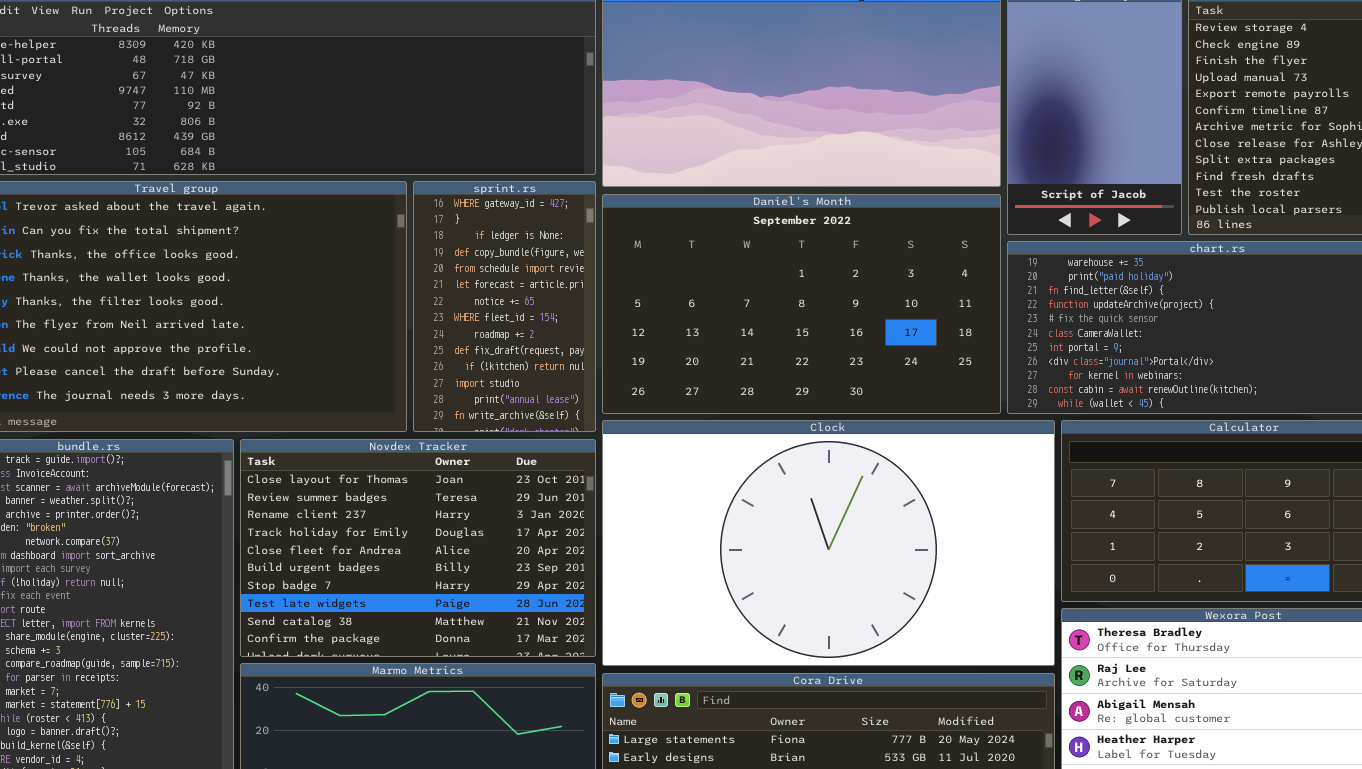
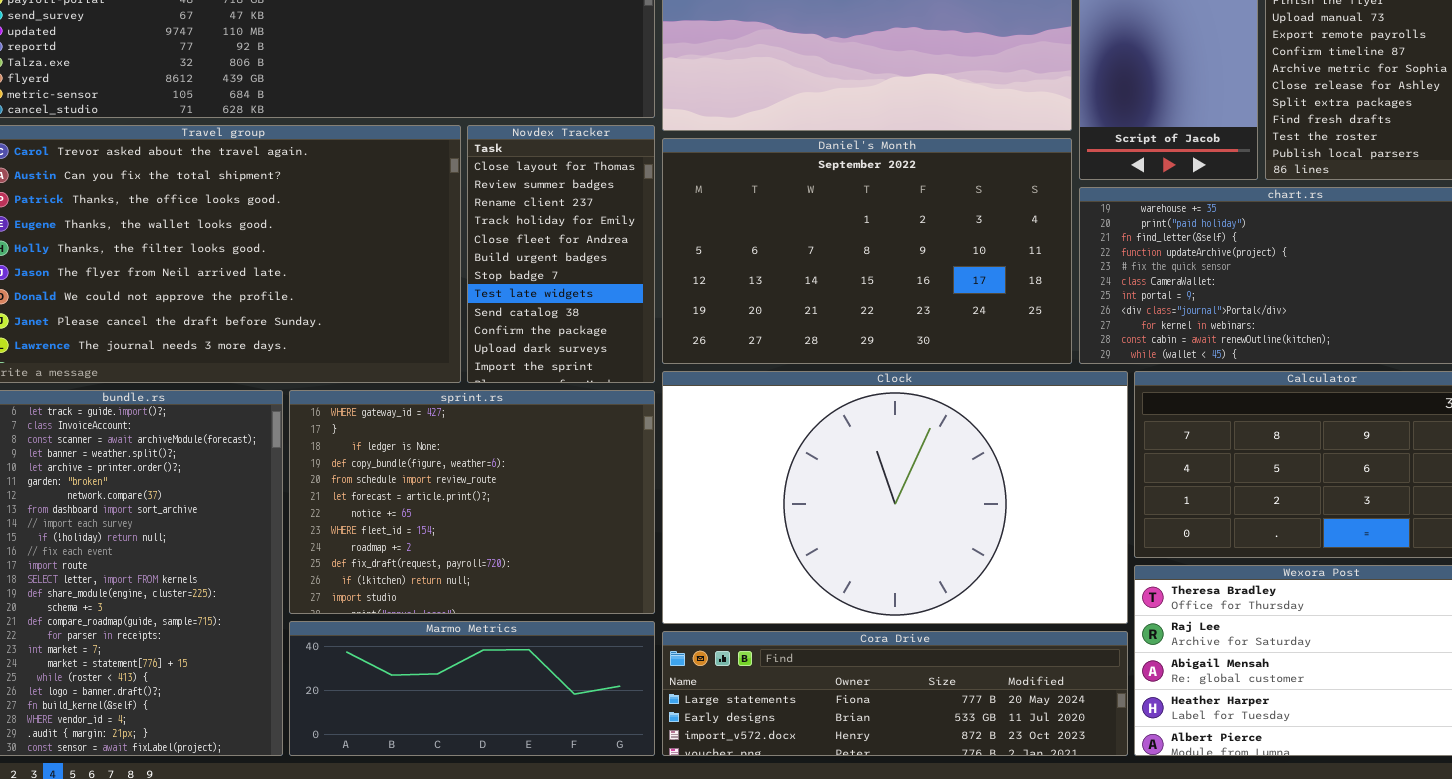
sprint.rs: [413,181,596,432] -> [289,390,655,614], moved, resized
Novdex Tracker: [240,439,596,657] -> [467,125,655,383], moved, resized

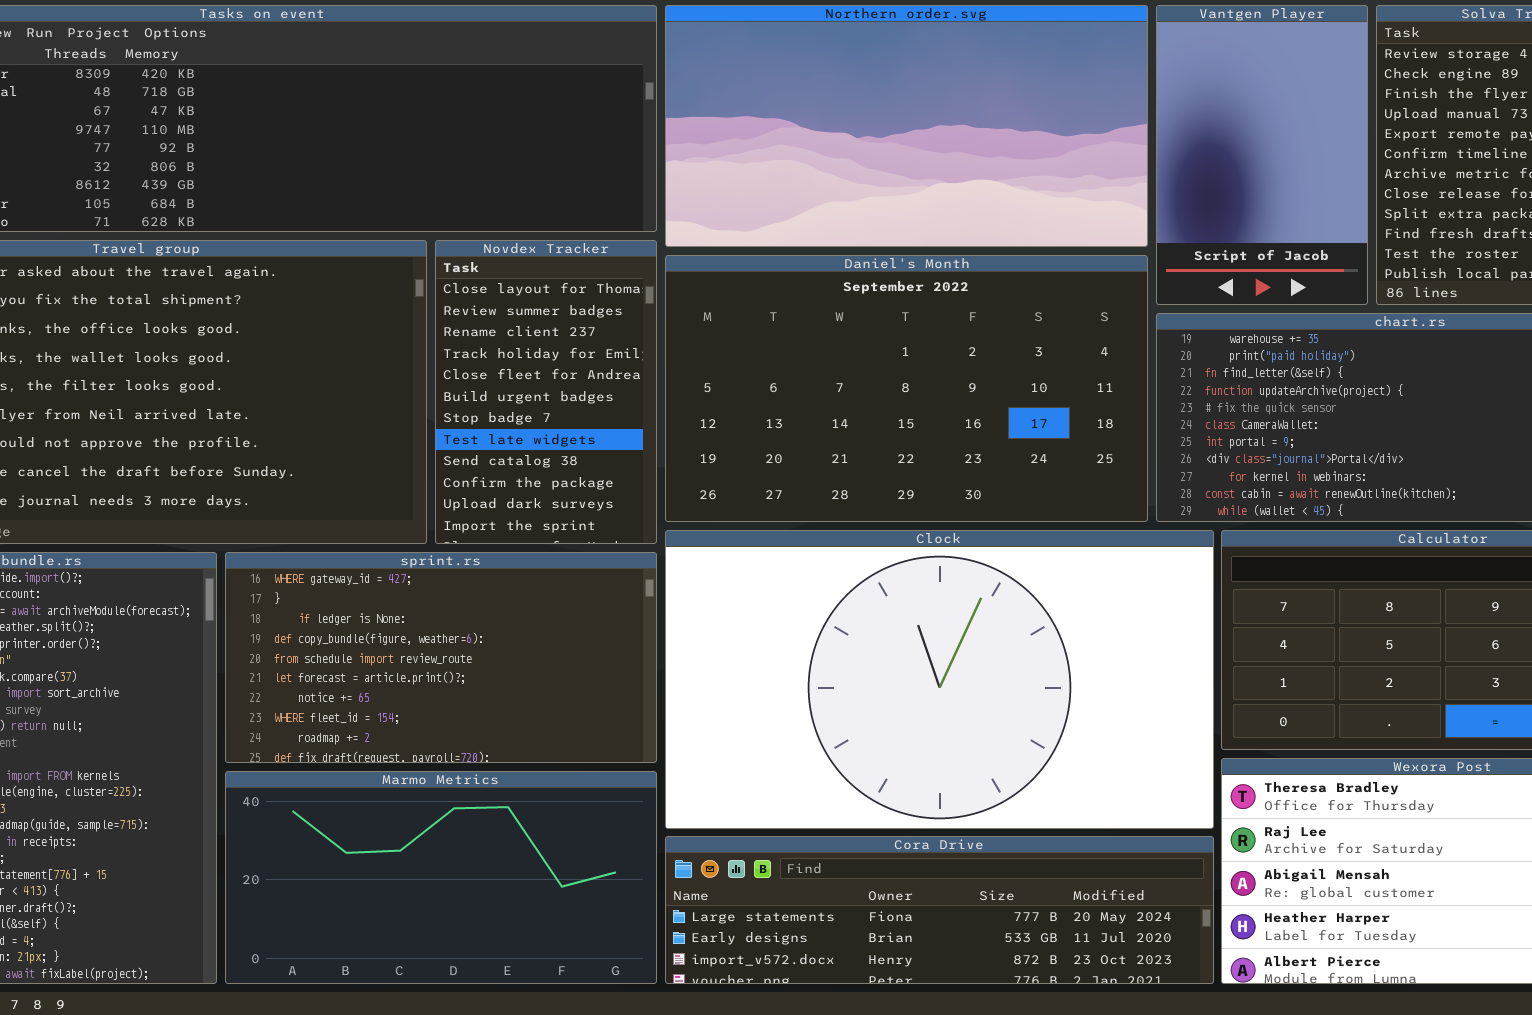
sprint.rs: [289,390,655,614] -> [225,552,657,763], resized
Marmo Metrics: [289,621,655,756] -> [225,771,657,984], resized

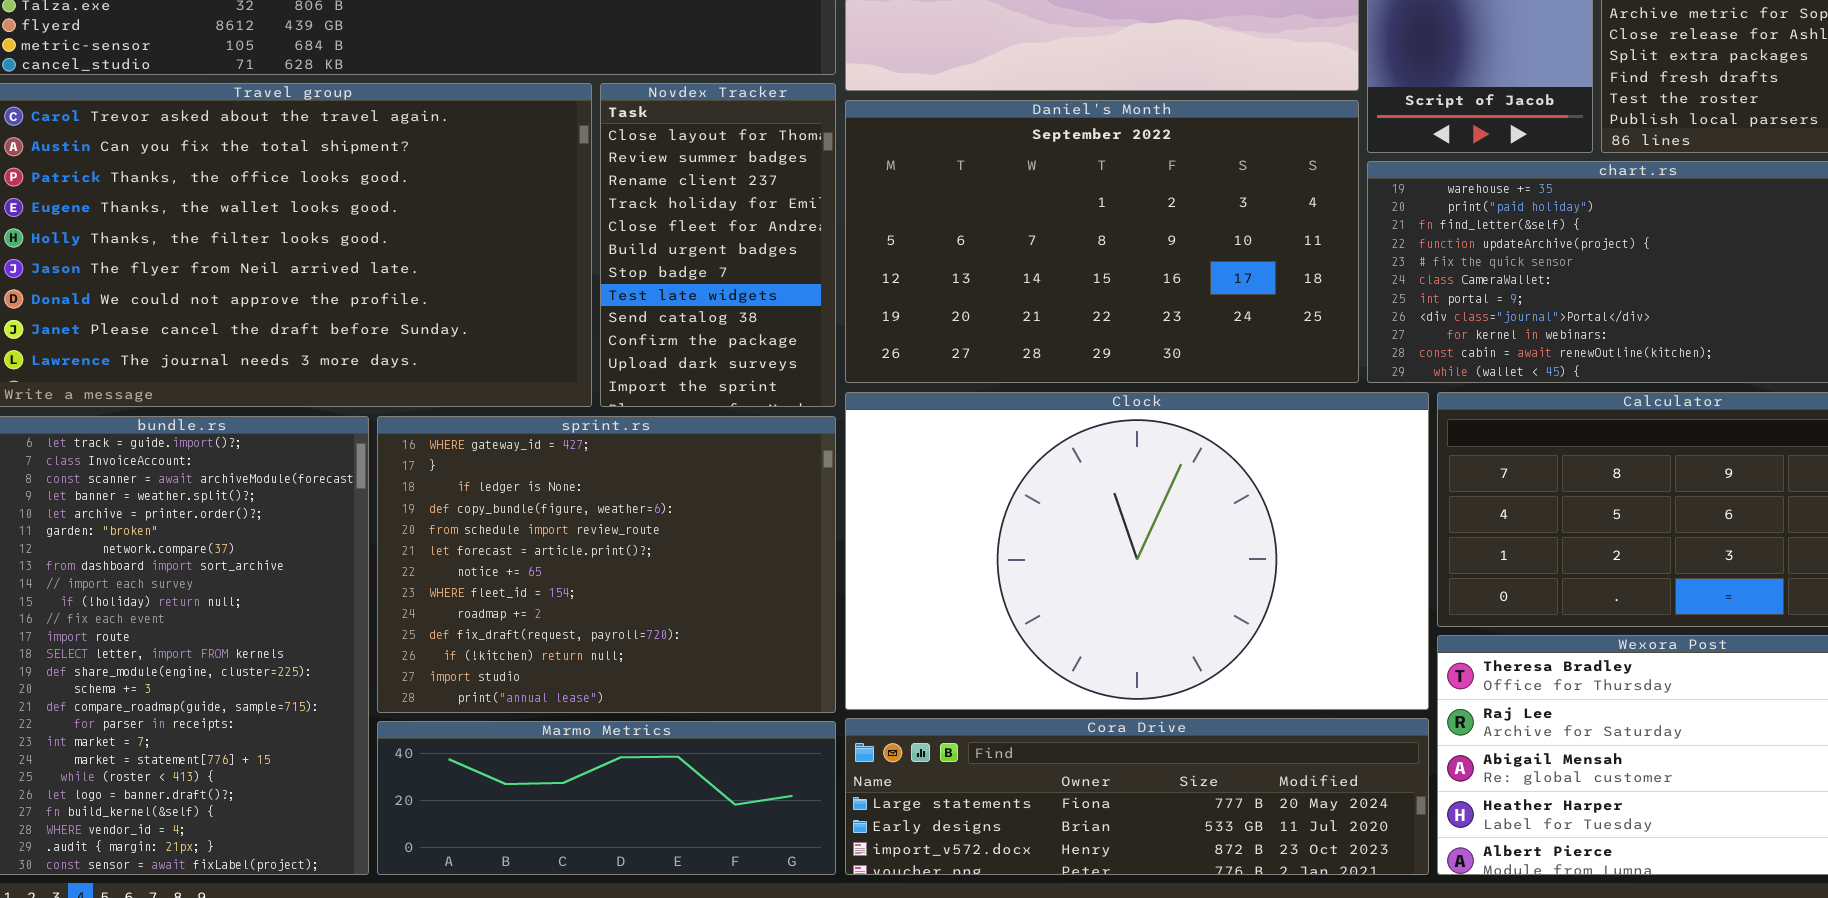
sprint.rs: [225,552,657,763] -> [377,416,836,713], resized
Marmo Metrics: [225,771,657,984] -> [377,721,836,875], resized

